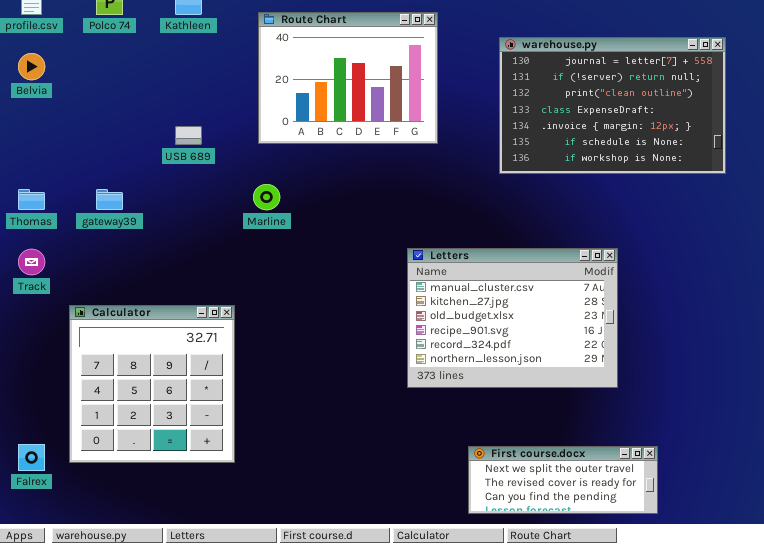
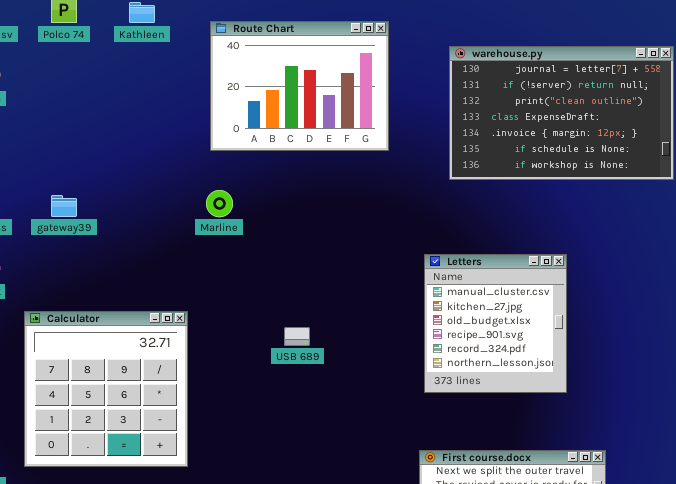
USB 689: [175,126,202,145] -> [284,327,310,346], moved
Letters: [407,248,618,388] -> [424,254,567,393], resized

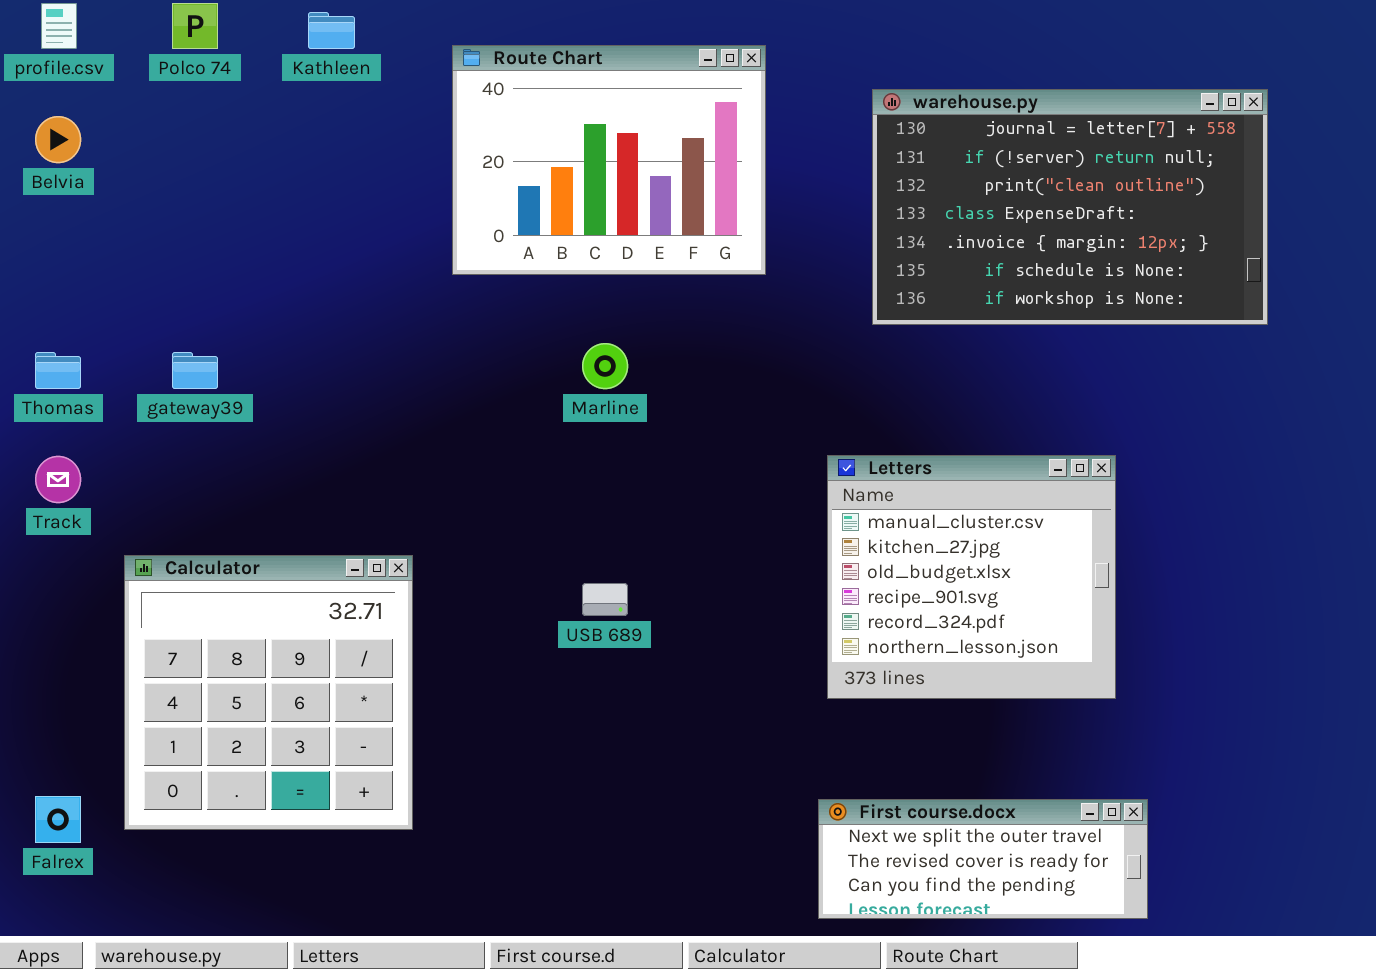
Marline: [206,190,233,217] -> [582,343,628,389], moved
Letters: [424,254,567,393] -> [827,455,1116,699], resized

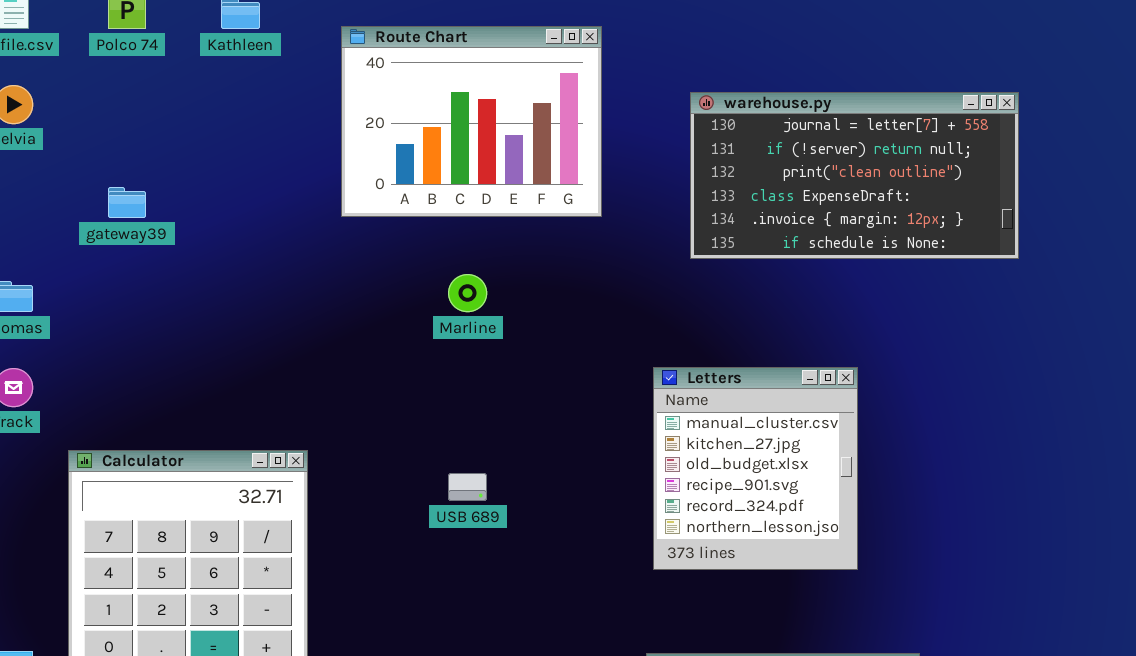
warehouse.py: [872,89,1268,325] -> [690,92,1019,259], resized
gateway39: [172,352,218,389] -> [108,187,146,218], moved
Letters: [827,455,1116,699] -> [653,367,858,570], resized

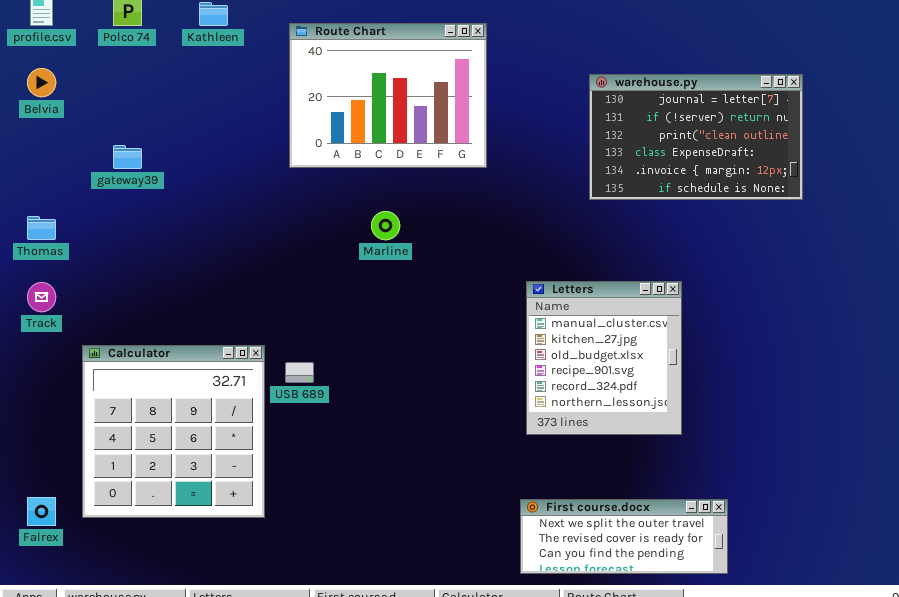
warehouse.py: [690,92,1019,259] -> [589,74,803,200], resized
USB 689: [448,473,487,501] -> [285,362,314,383], moved

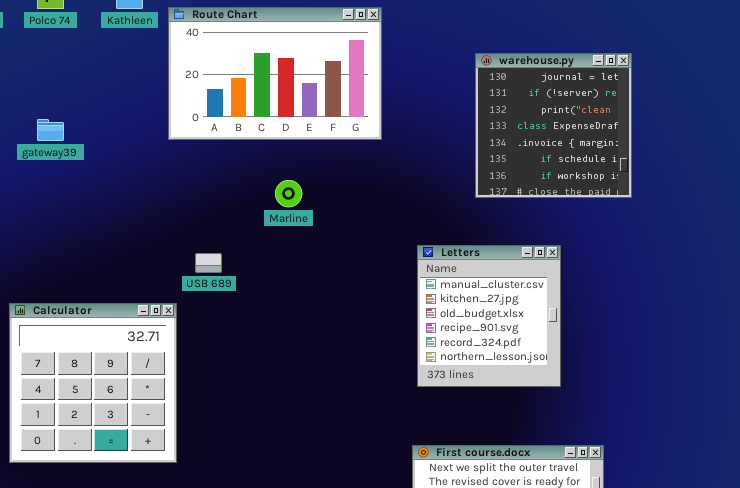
Route Chart: [289,23,487,168] -> [168,7,382,140], resized
warehouse.py: [589,74,803,200] -> [475,53,632,198], resized
USB 689: [285,362,314,383] -> [195,253,222,273], moved

